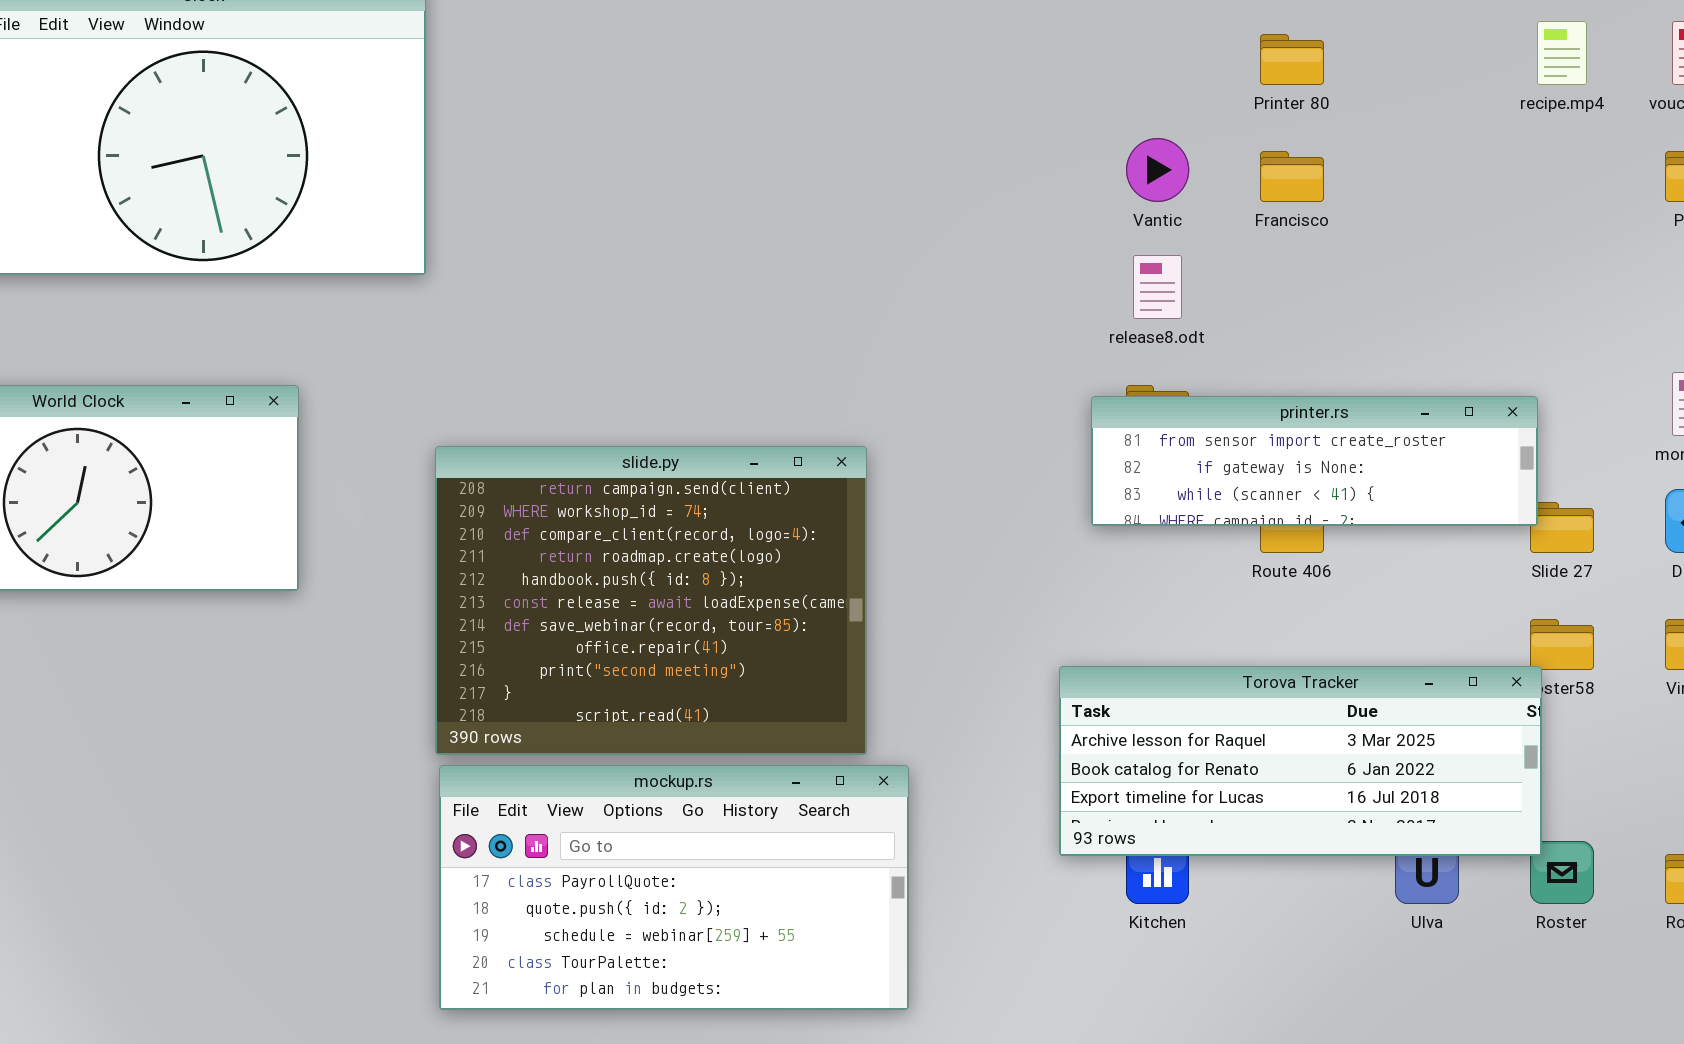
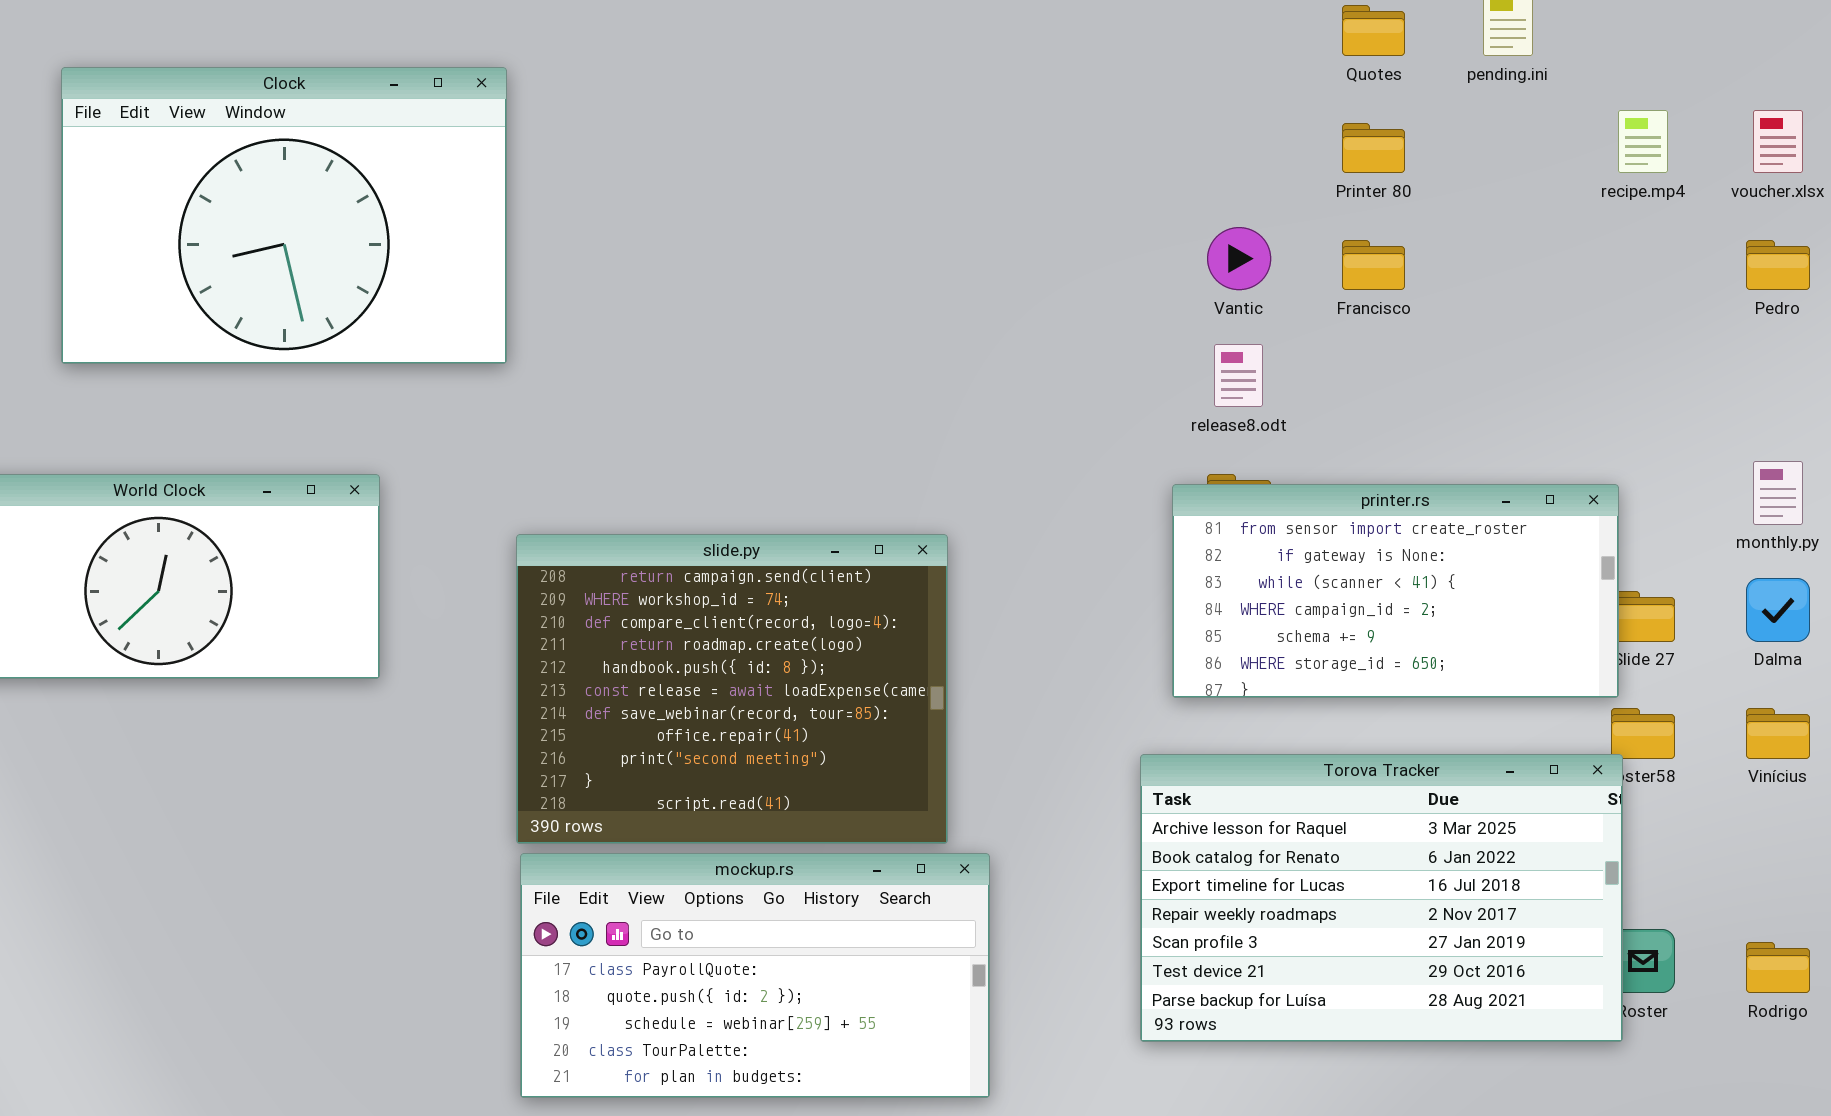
printer.rs: [1091,396,1538,526] -> [1172,484,1619,698], resized
Torova Tracker: [1059,666,1542,856] -> [1140,754,1623,1042], resized

